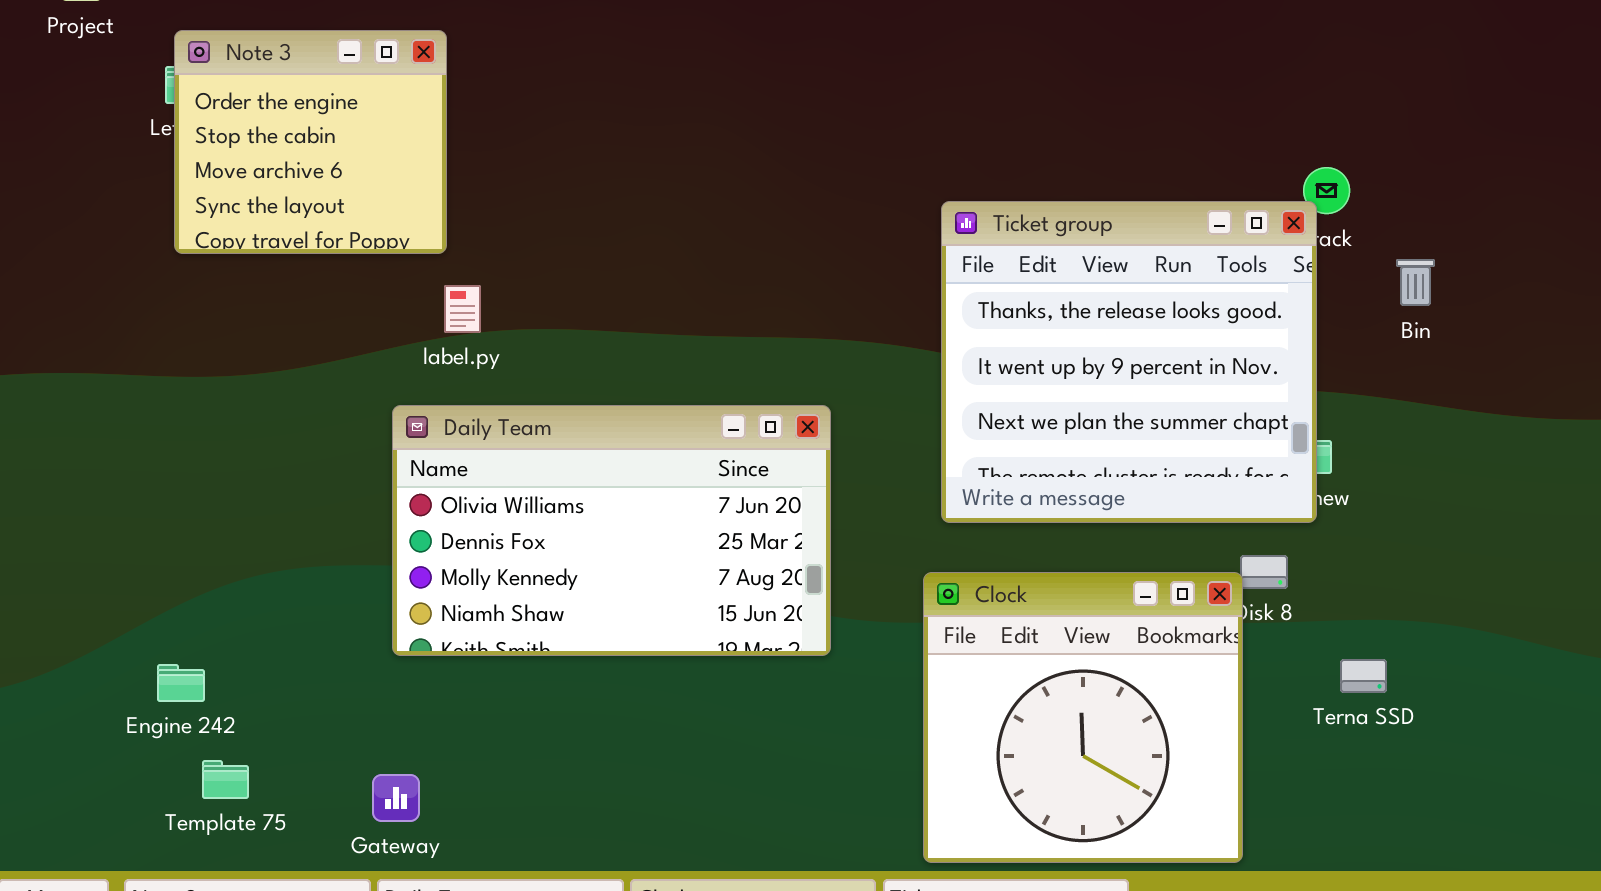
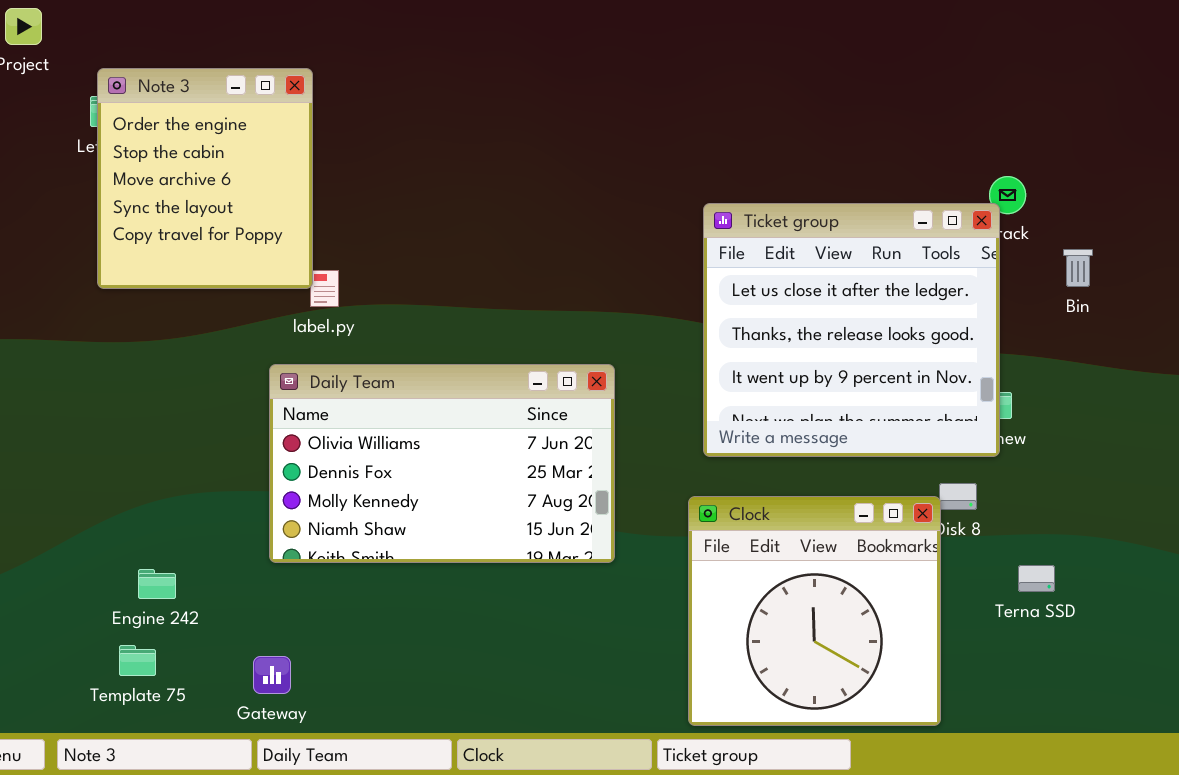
Note 3: [174,30,447,254] -> [97,68,313,289], resized
Ticket group: [941,201,1317,523] -> [703,203,1000,457], scrolled up 1 row
Engine 242: [157,664,205,702] -> [138,569,176,599], moved

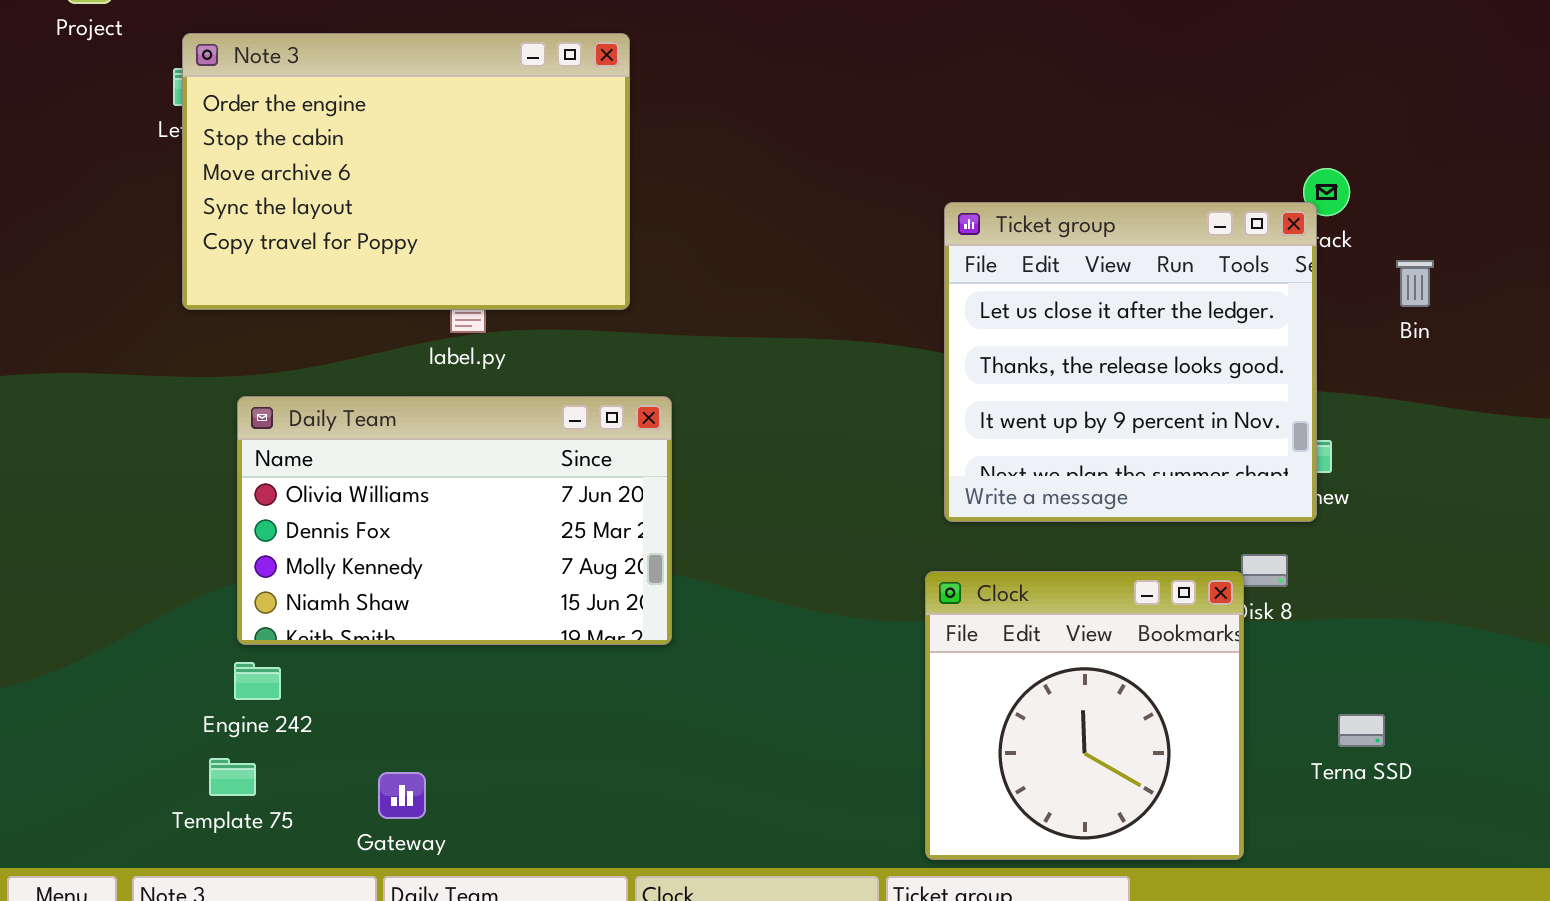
Note 3: [97,68,313,289] -> [182,33,630,310], resized
Daily Team: [269,364,615,563] -> [237,396,672,645], moved
Terna SSD: [1018,565,1055,592] -> [1338,714,1385,747], moved

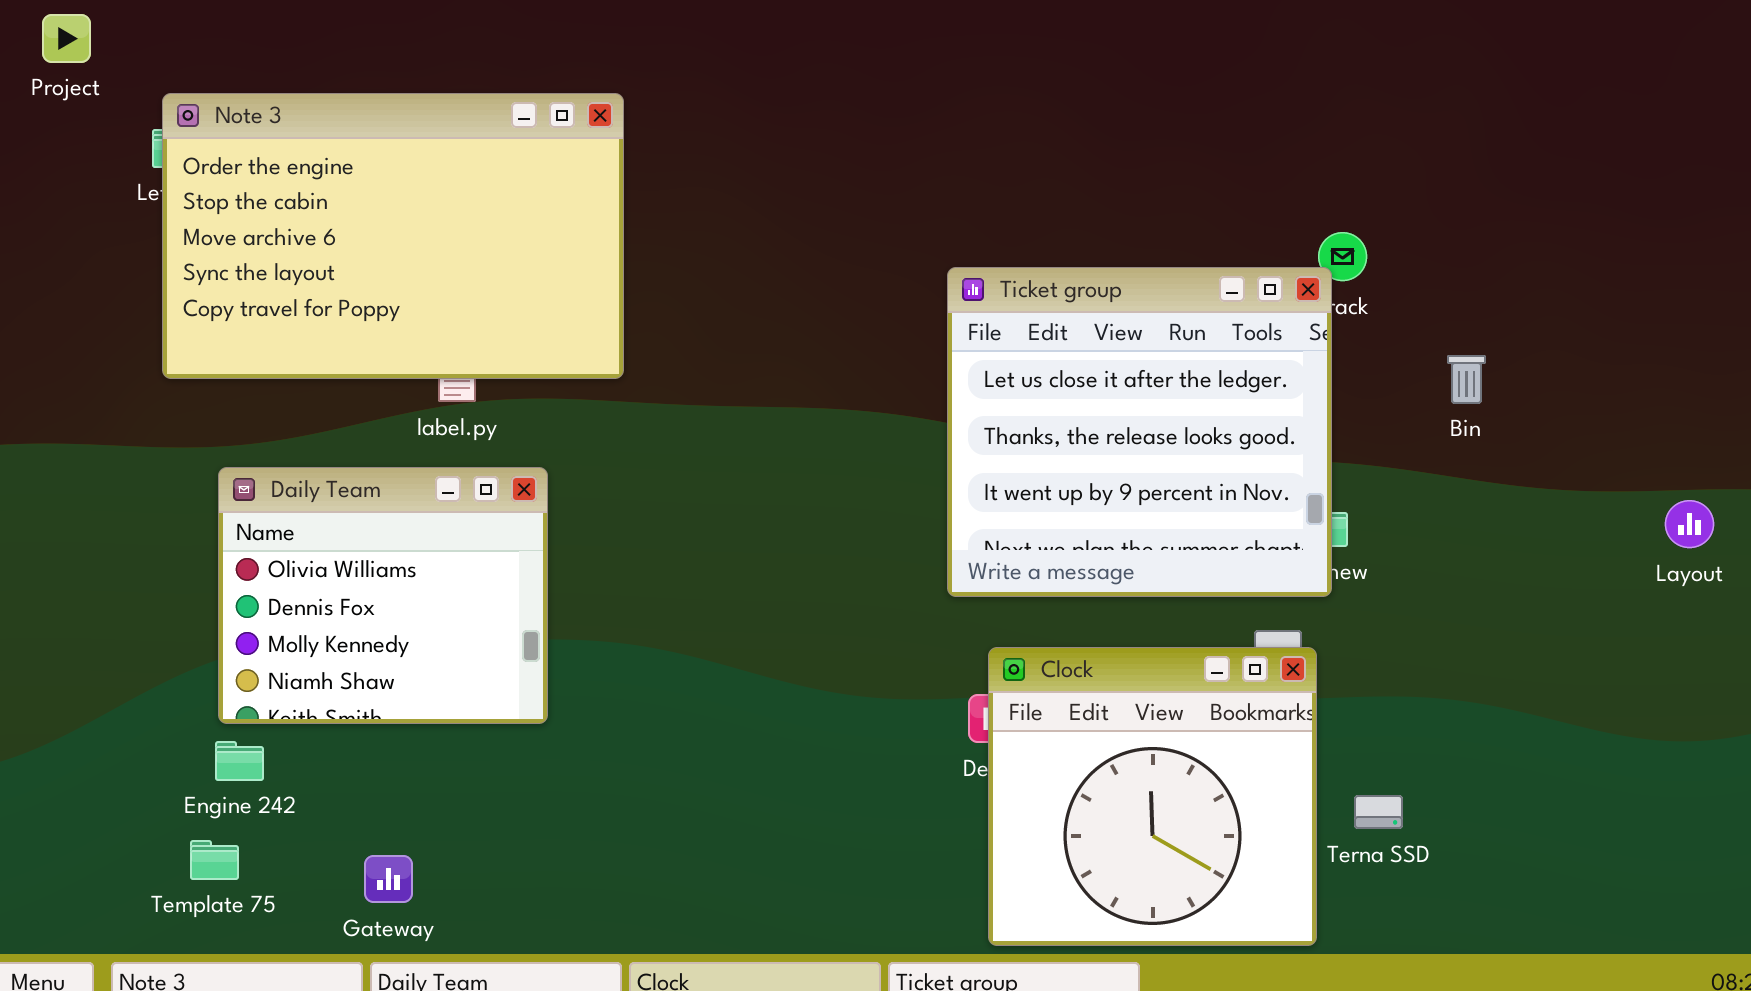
Bin: [1396,260,1434,307] -> [1447,355,1486,404], moved
Daily Team: [237,396,672,645] -> [218,467,548,724], resized
Clock: [925,571,1244,860] -> [988,647,1317,946], moved

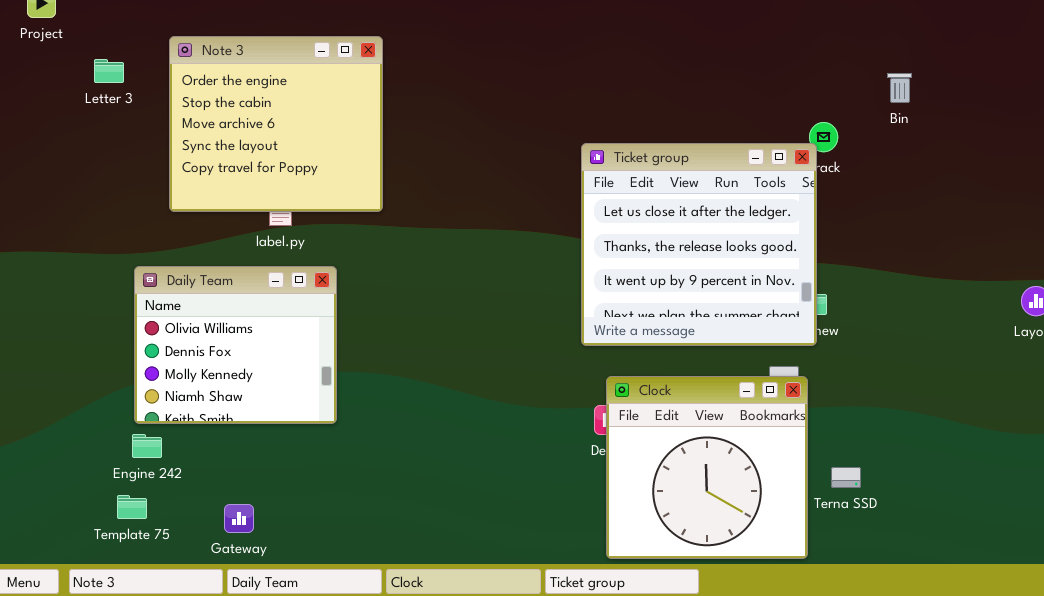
Note 3: [162,93,624,379] -> [169,36,383,212], resized
Bin: [1447,355,1486,404] -> [887,73,912,103], moved

